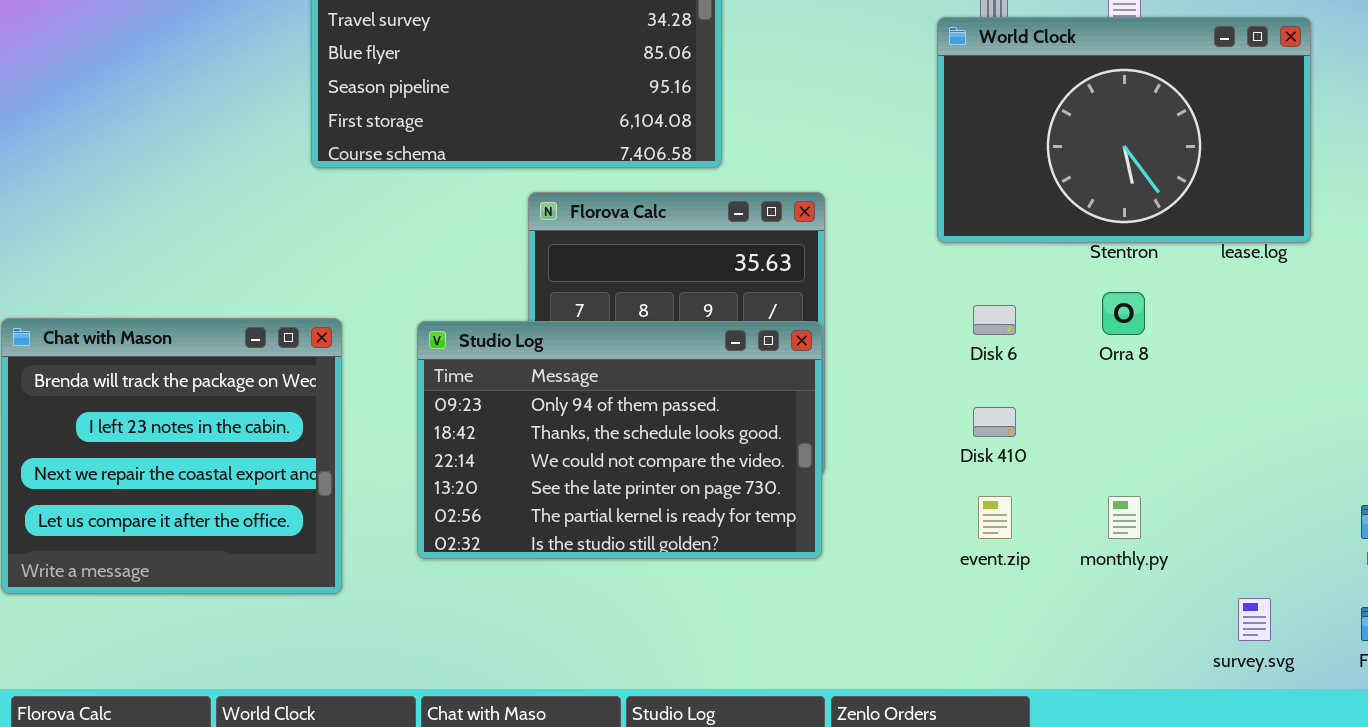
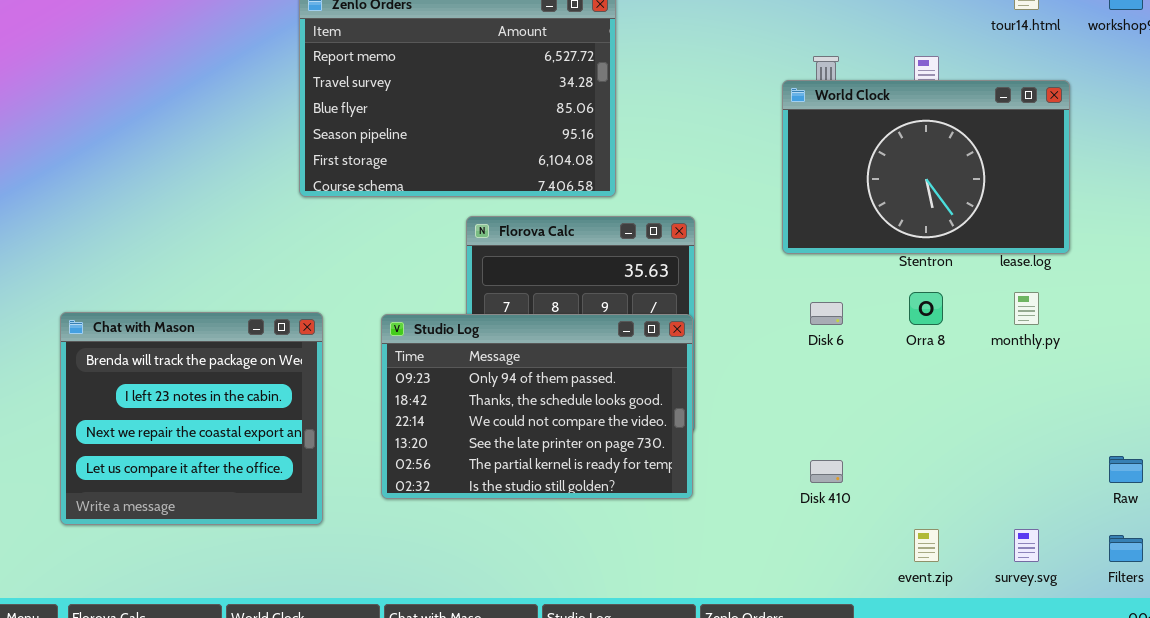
Disk 410: [973,407,1016,437] -> [810,460,843,483], moved
event.zip: [978,496,1012,539] -> [914,529,939,562], moved
monthly.py: [1108,496,1141,539] -> [1014,292,1039,325], moved

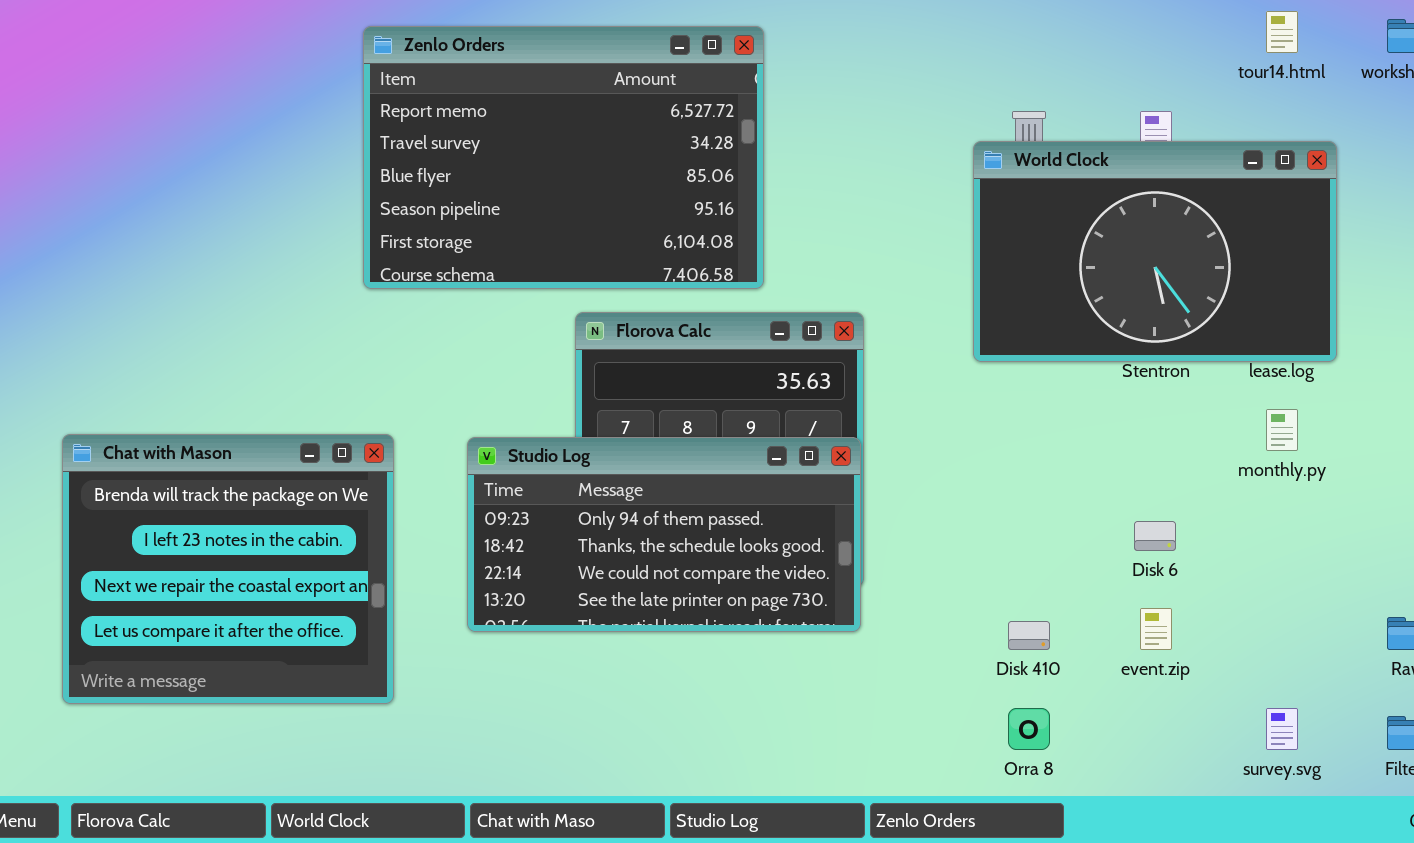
Orra 8: [909,292,943,325] -> [1008,708,1050,750], moved
Disk 6: [810,302,843,325] -> [1134,521,1176,551], moved
Studio Log: [381,314,693,499] -> [467,437,861,632], resized
event.zip: [914,529,939,562] -> [1140,608,1172,650], moved

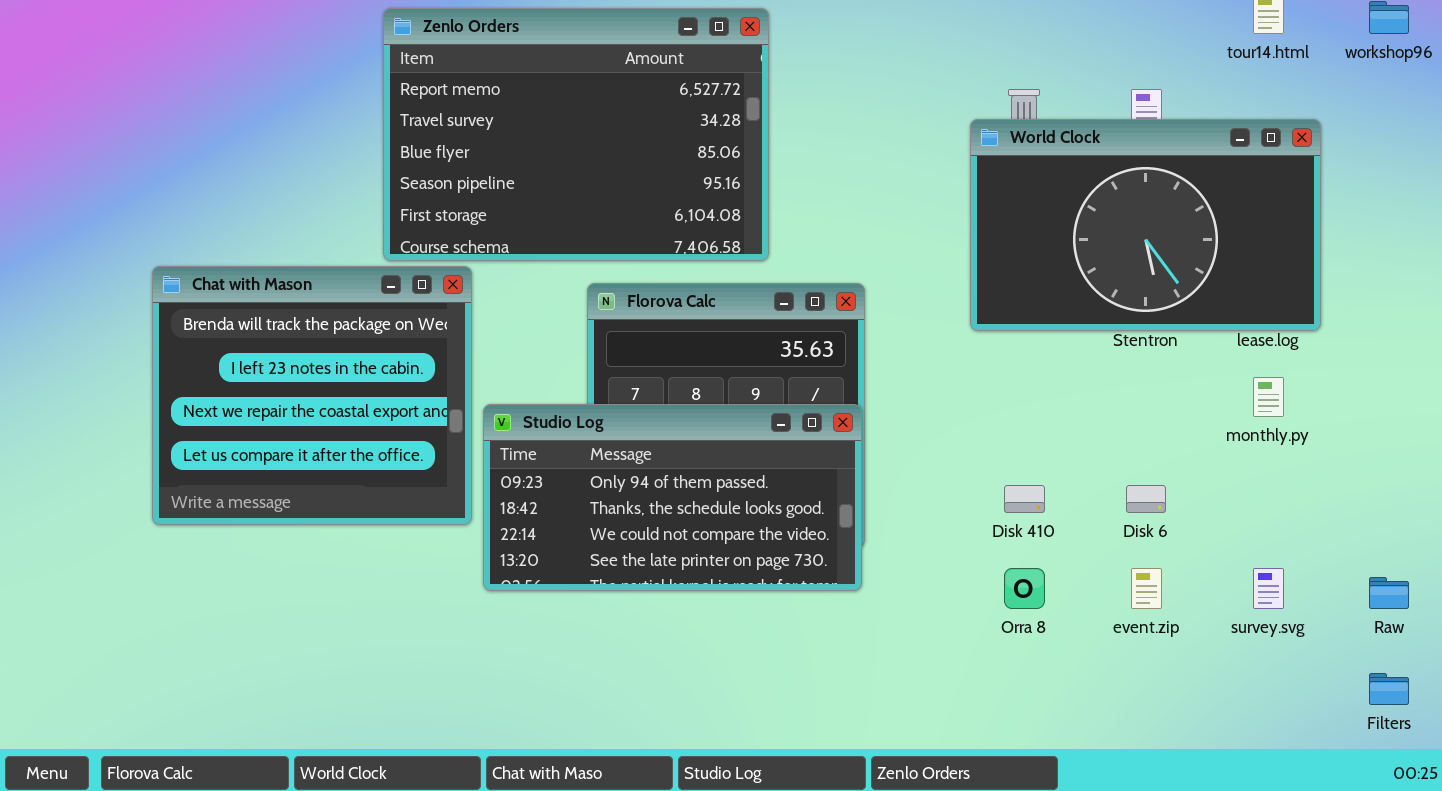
Chat with Mason: [62,434,394,704] -> [152,266,472,525], moved
Disk 410: [1008,621,1050,650] -> [1004,485,1045,513], moved
Orra 8: [1008,708,1050,750] -> [1004,568,1045,609], moved
survey.svg: [1266,708,1298,750] -> [1253,568,1284,609], moved

